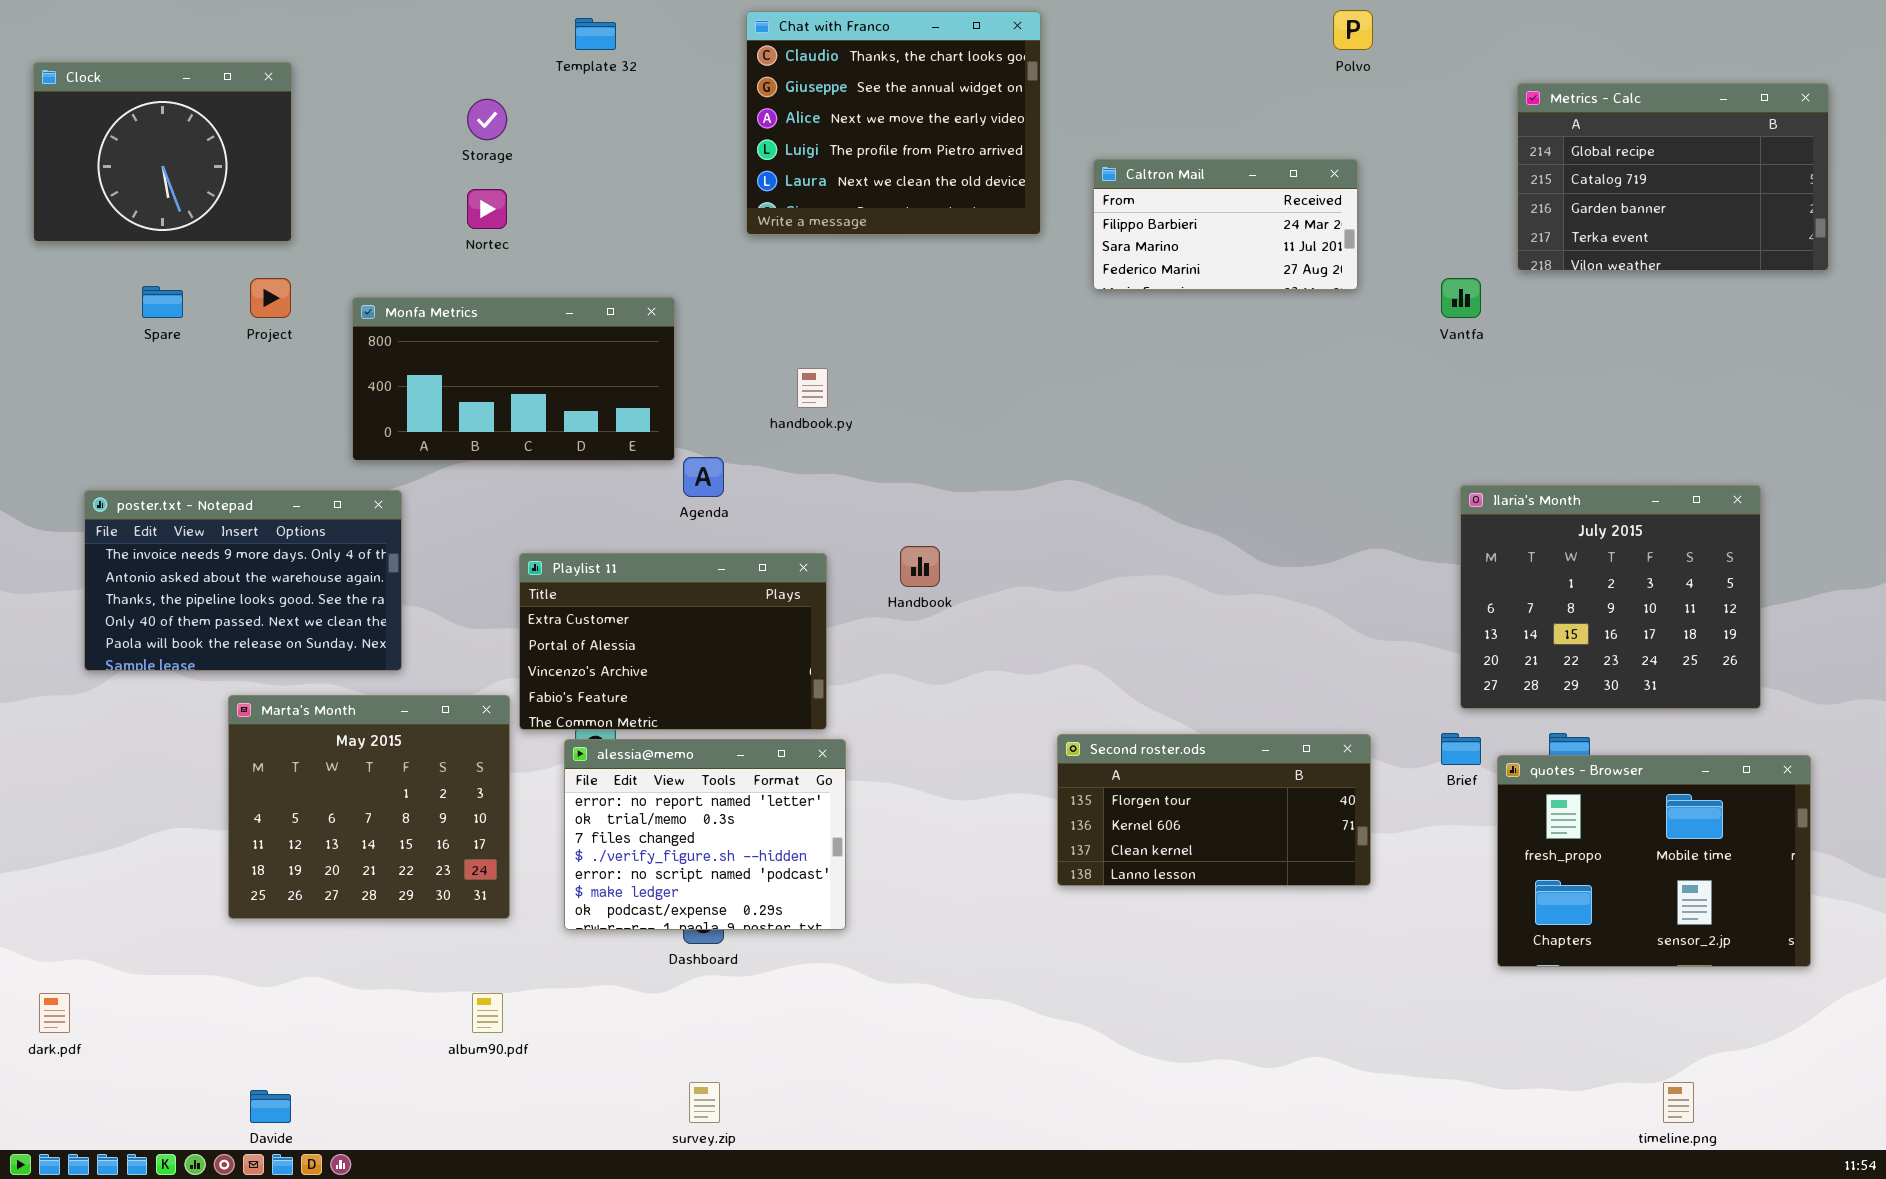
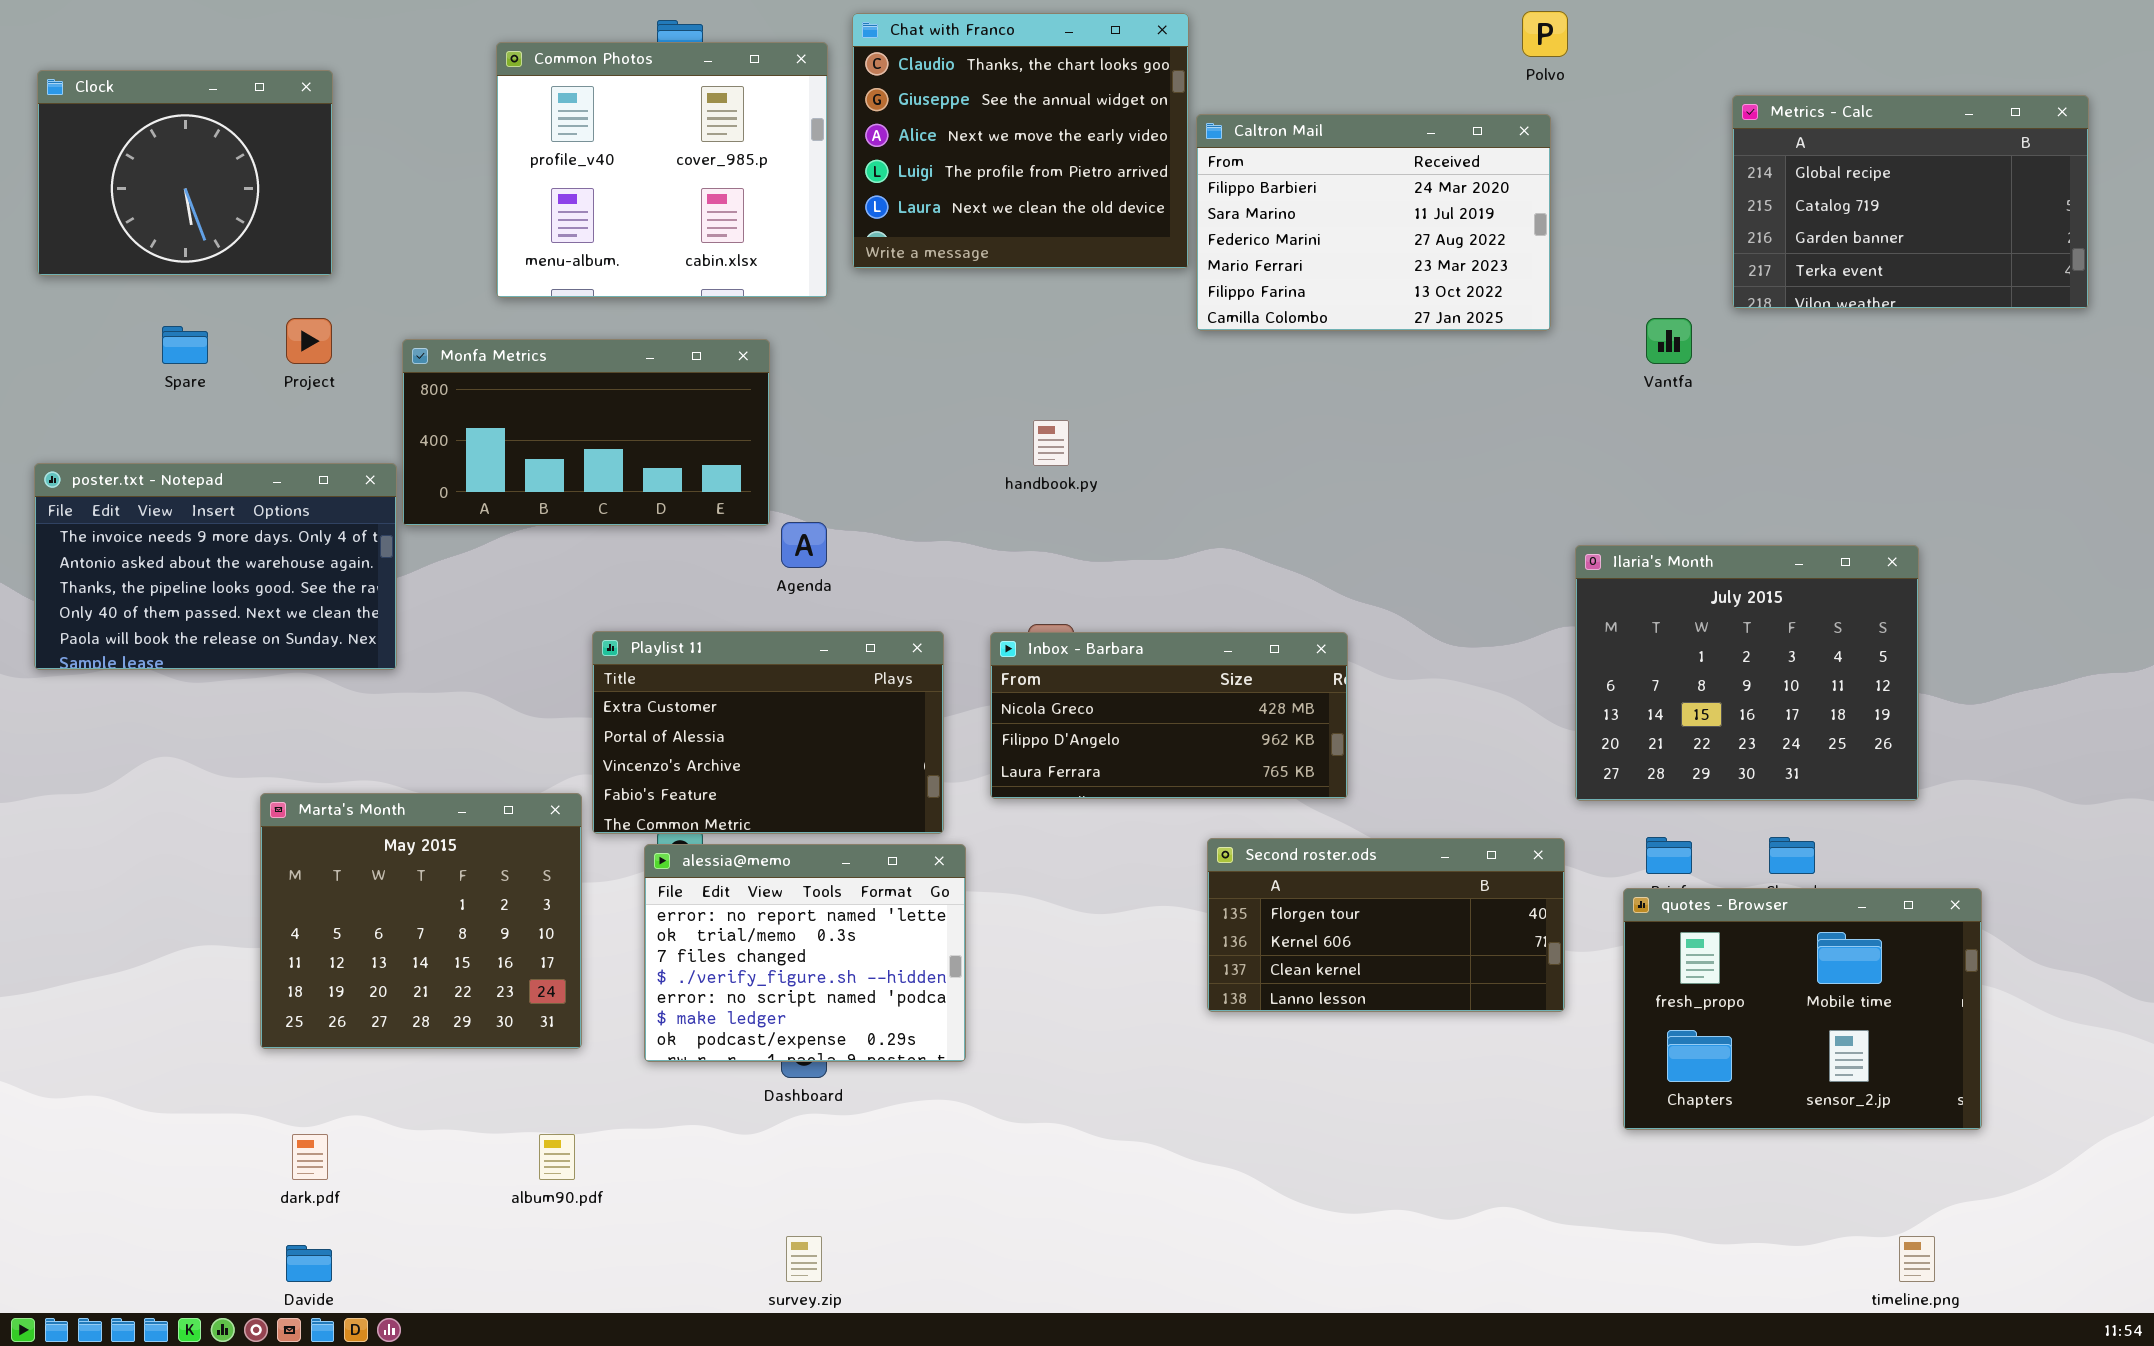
Common Photos: none -> [496,42,828,298], opened
Caltron Mail: [1093,159,1358,290] -> [1196,114,1551,331], resized
handbook.py: [797,368,828,408] -> [1033,420,1069,466], moved
Ilaria's Month: [1460,485,1761,709] -> [1575,545,1919,801], moved
poster.txt - Notepad: [84,490,402,671] -> [34,463,397,670], moved
Inbox - Barbara: none -> [990,632,1348,799], opened
quotes - Browser: [1497,755,1811,967] -> [1623,888,1982,1130], moved
dark.pdf: [39,993,70,1033] -> [292,1134,328,1180], moved

